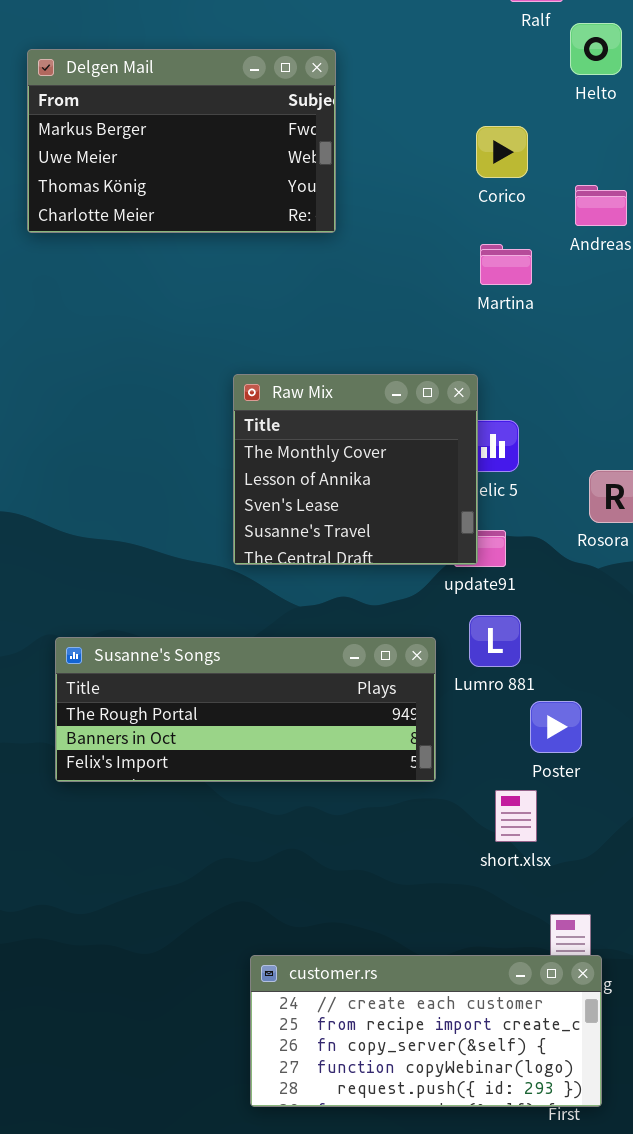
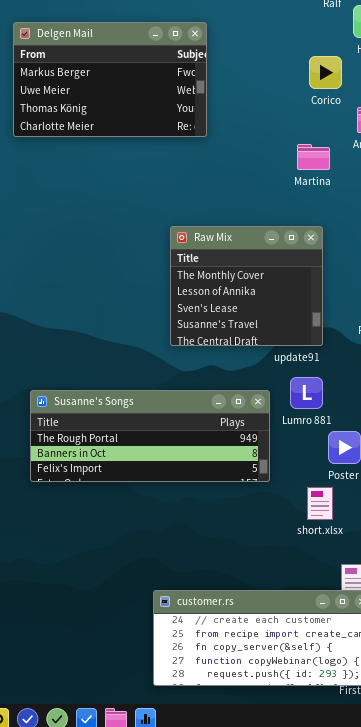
Corico: [476,126,528,178] -> [309,56,342,89], moved
Raw Mix: [233,374,478,565] -> [170,226,323,346], moved

